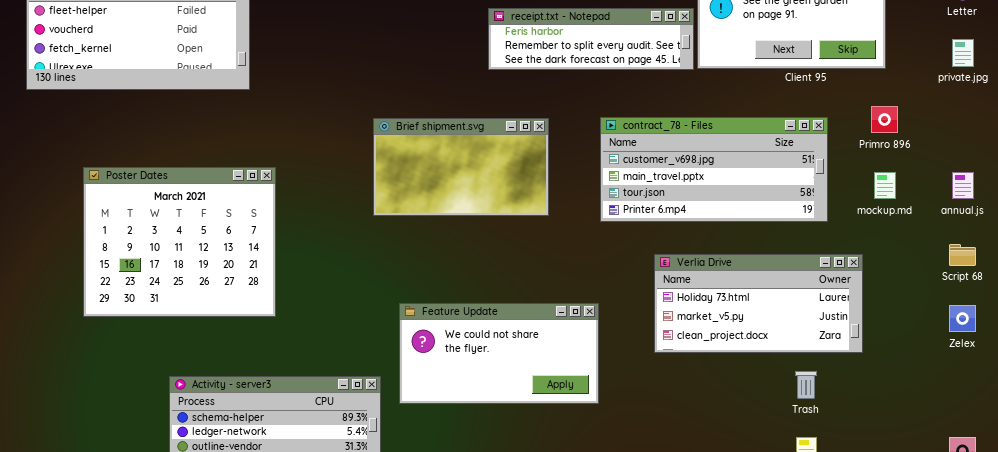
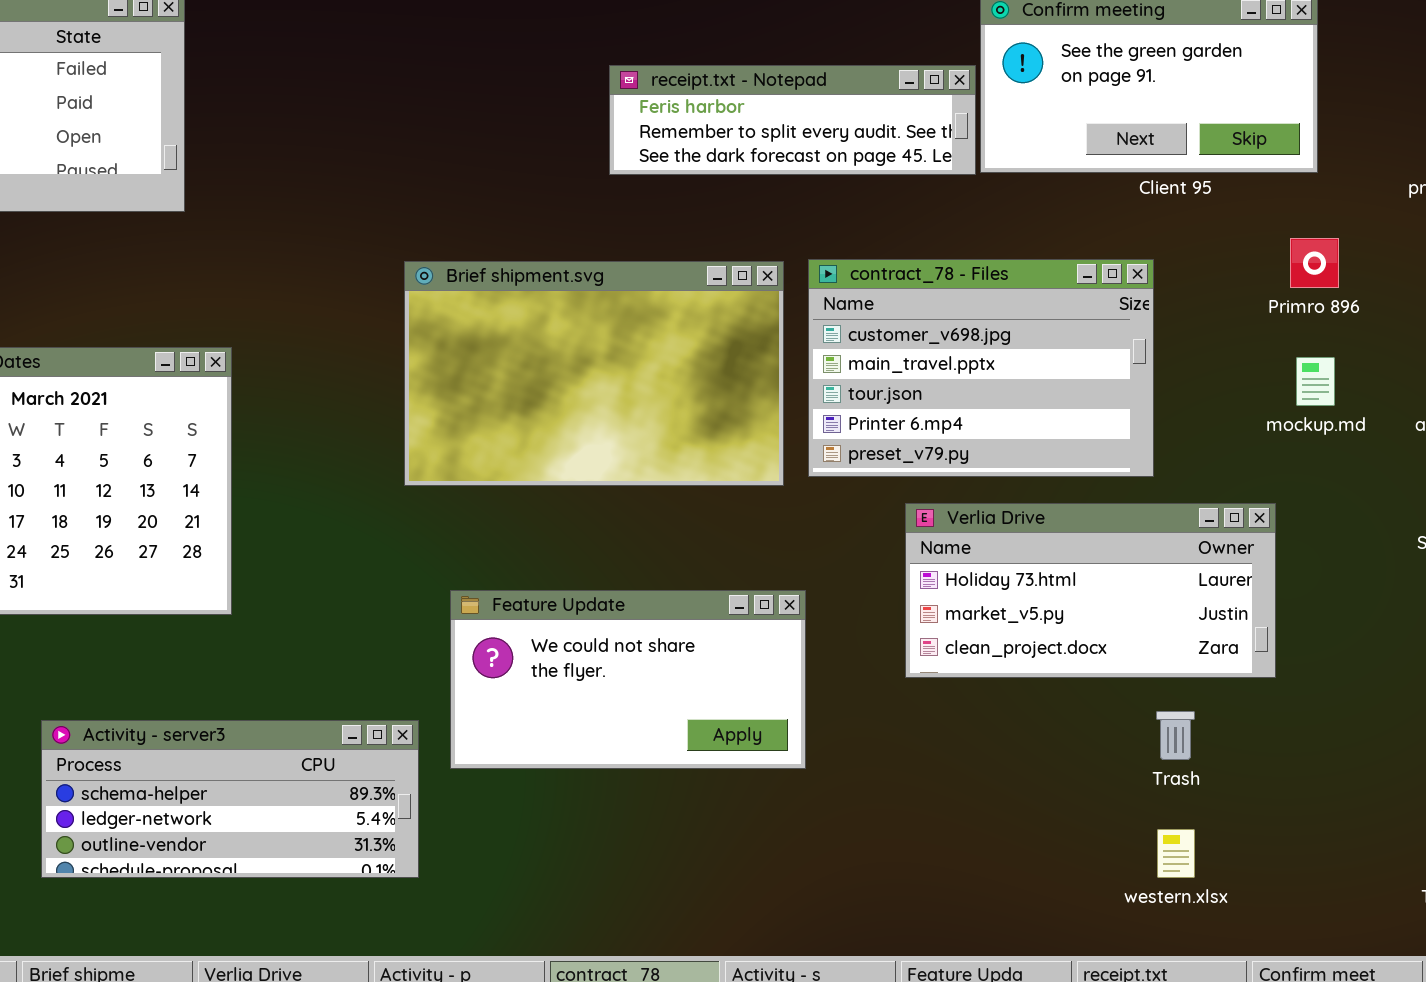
contract_78 - Files: [600,117,828,222] -> [808,259,1154,477], resized
Brief shipment.svg: [373,118,549,216] -> [404,261,784,486], resized

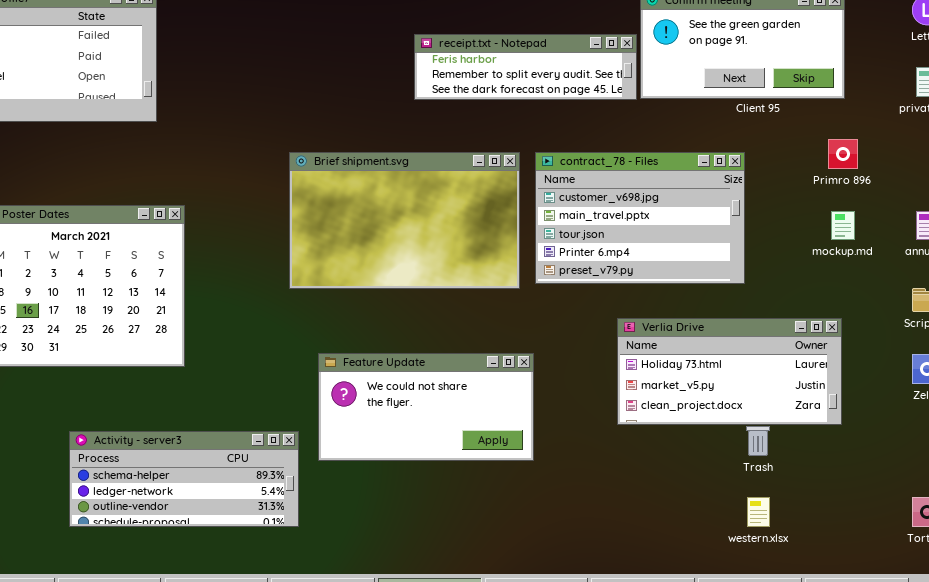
Verlia Drive: [905,503,1276,678] -> [617,318,842,425], moved

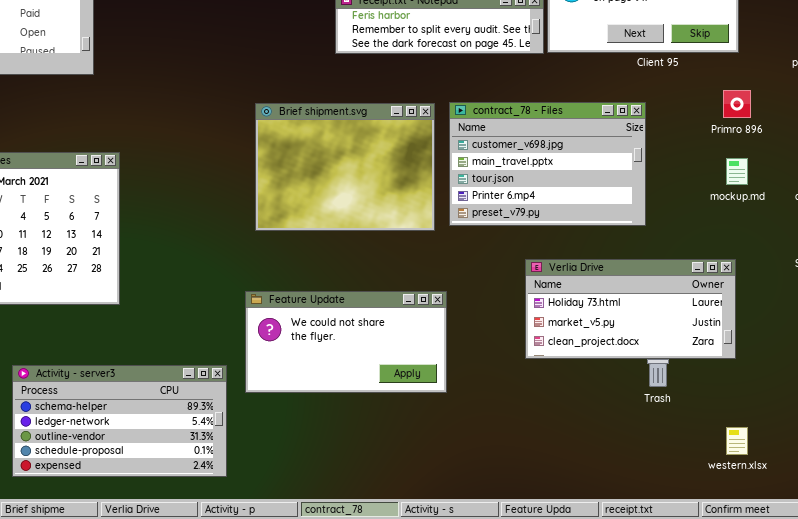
Brief shipment.svg: [289,152,520,289] -> [255,103,435,231], resized
Activity - server3: [69,431,299,527] -> [12,365,227,477], resized
western.xlsx: [747,497,770,527] -> [726,427,748,455], moved

